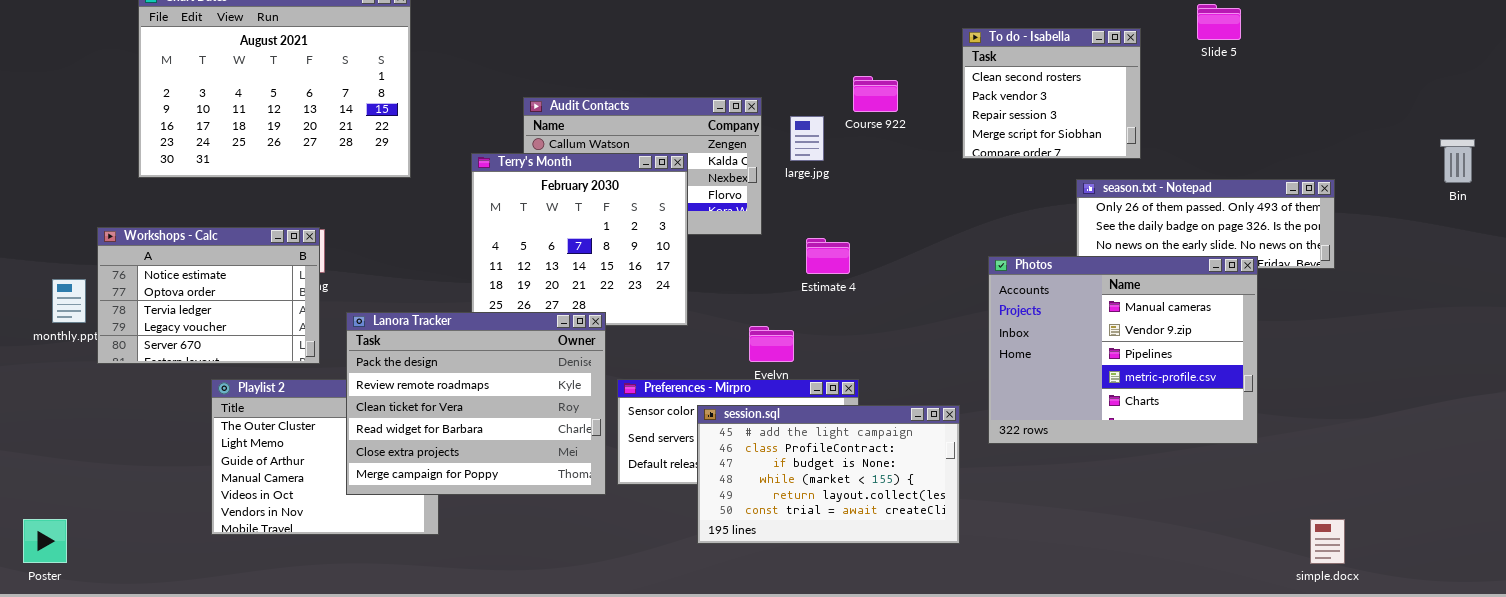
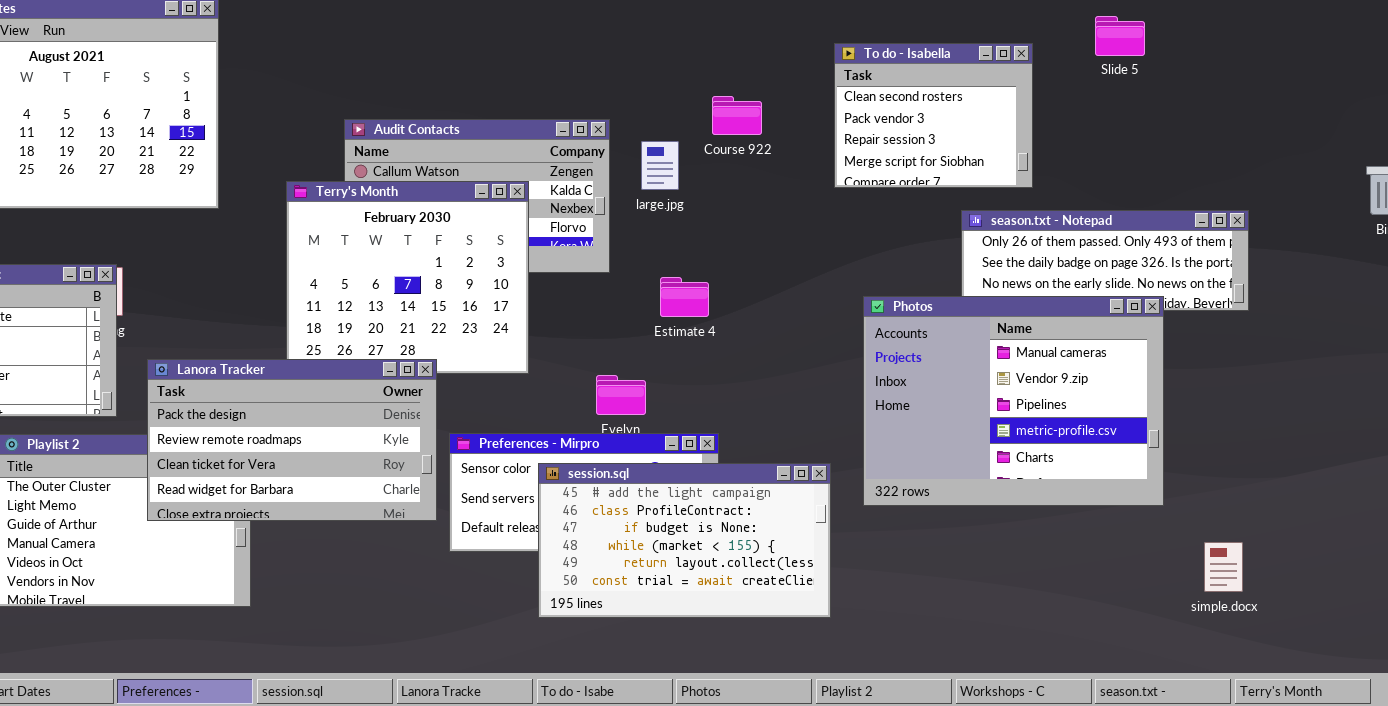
Lanora Tracker: [346,312,606,495] -> [147,359,437,521], resized
simple.docx: [1310,519,1345,564] -> [1204,542,1243,592], moved

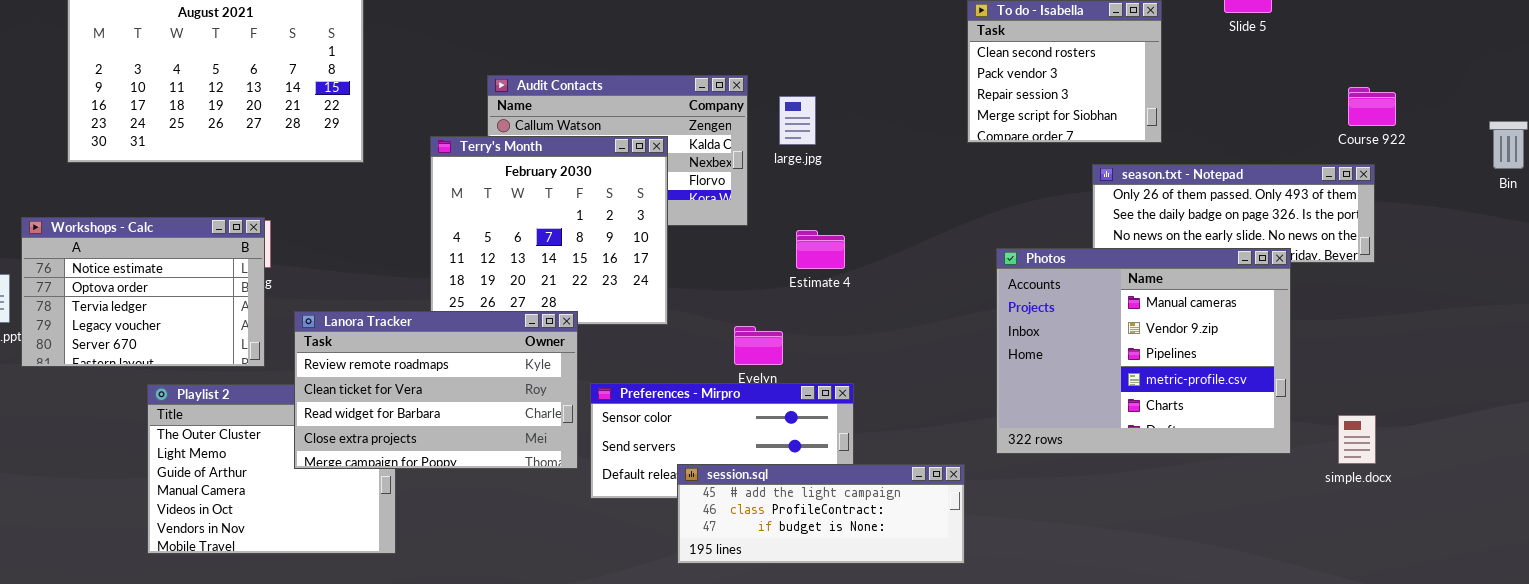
Course 922: [712,96,762,135] -> [1348,87,1396,126], moved
Lanora Tracker: [147,359,437,521] -> [294,311,578,469], scrolled down 1 row
session.sql: [538,463,831,618] -> [677,464,965,564], resized
simple.docx: [1204,542,1243,592] -> [1338,415,1376,464], moved

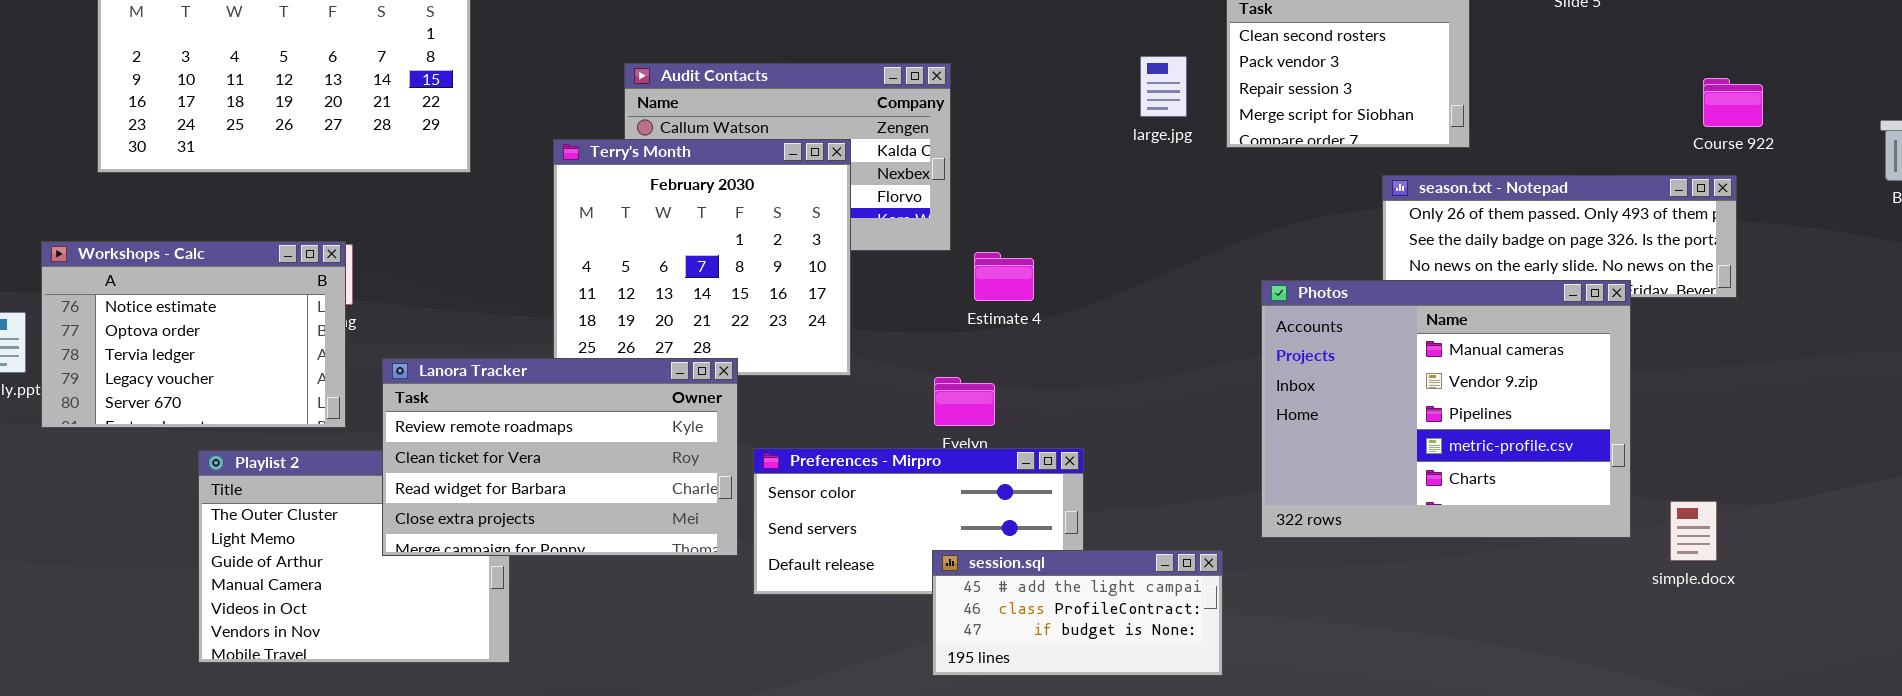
large.jpg: [779,96,816,145] -> [1140,56,1187,117], moved
Estimate 4: [796,230,845,269] -> [974,252,1034,301], moved
simple.docx: [1338,415,1376,464] -> [1670,501,1717,561], moved
session.sql: [677,464,965,564] -> [932,550,1223,676], resized

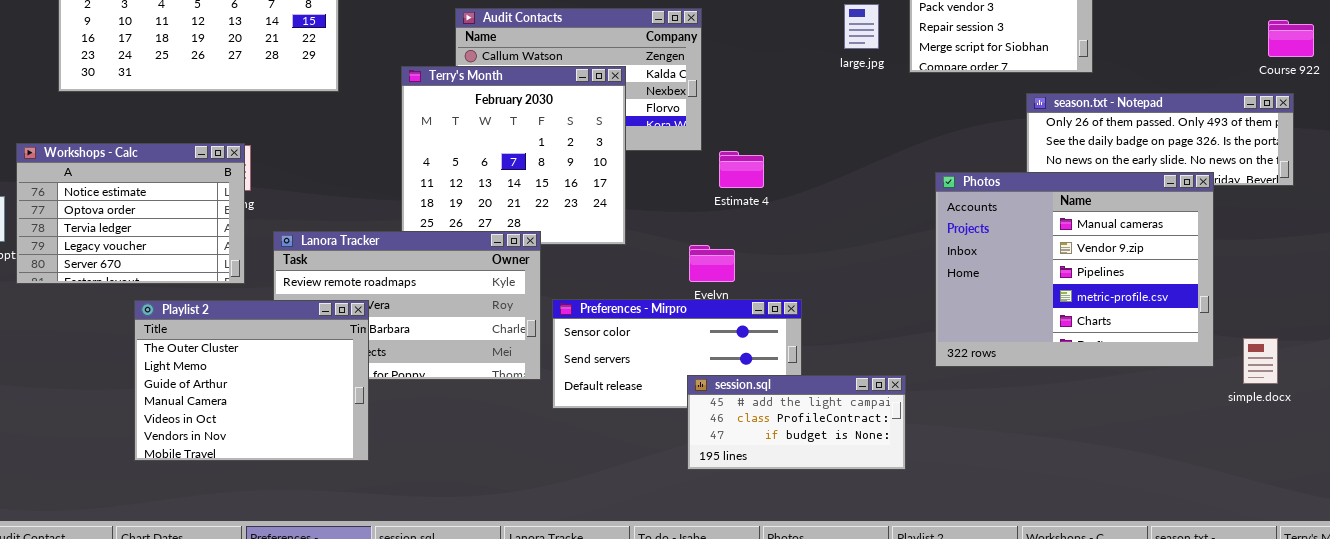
Playlist 2: [198,450,510,663] -> [134,300,369,461], raised

